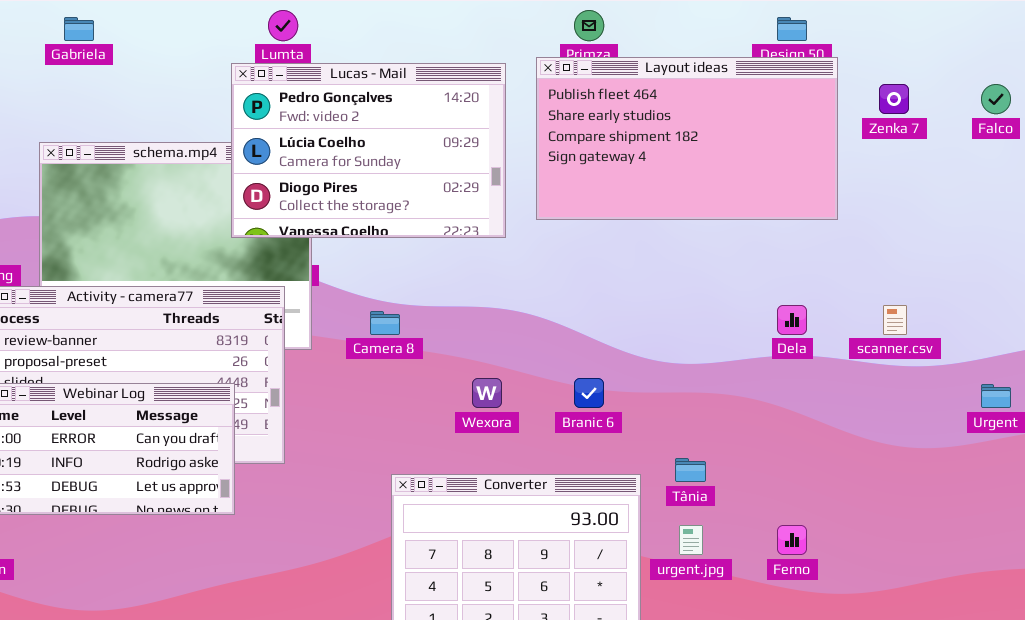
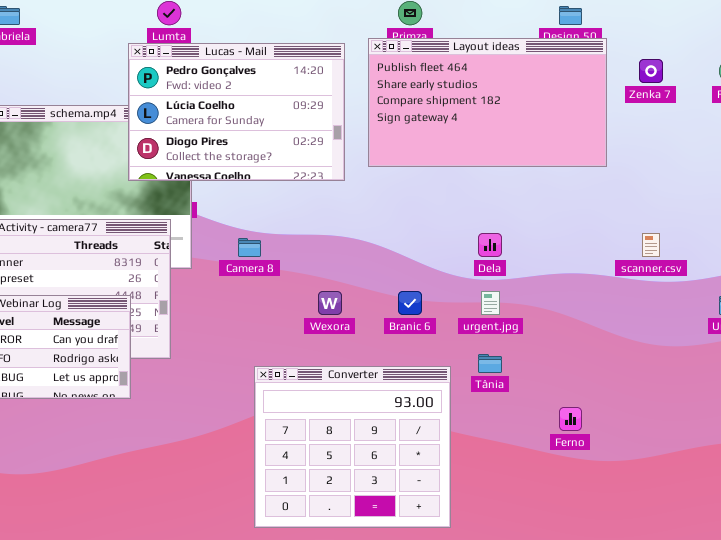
Dela: [777,305,807,335] -> [478,233,502,257], moved
urgent.jpg: [679,525,703,555] -> [481,291,500,315], moved

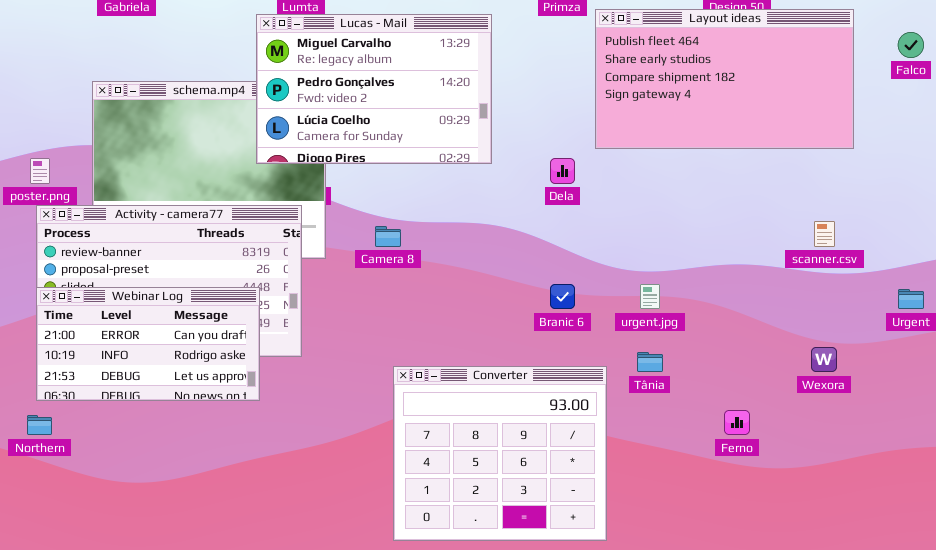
Layout ideas: [368,38,607,167] -> [595,9,854,149], moved
Lucas - Mail: [128,43,345,181] -> [256,14,492,164], scrolled up 1 row
Dela: [478,233,502,257] -> [550,158,575,184], moved
Wexora: [318,291,342,315] -> [811,347,837,372], moved

